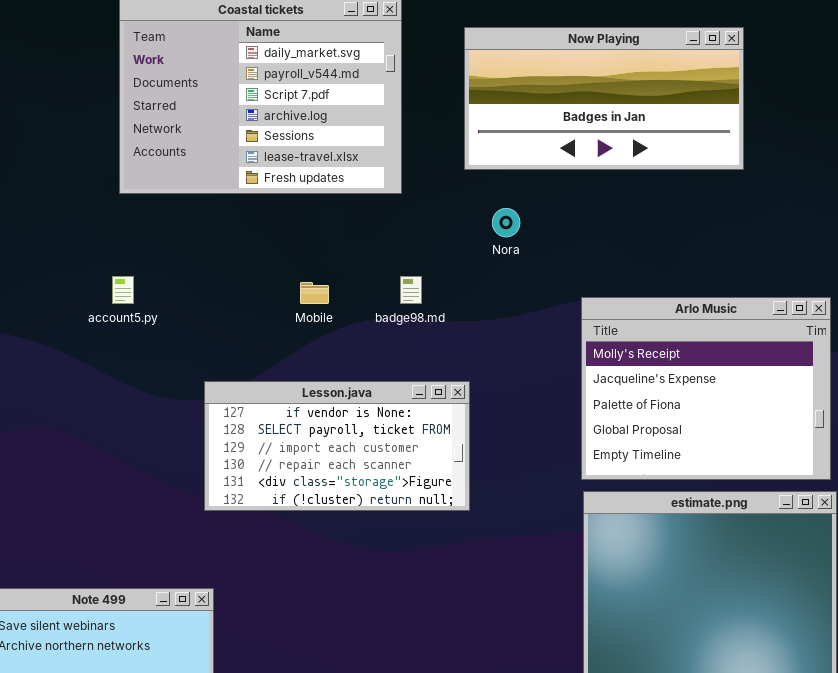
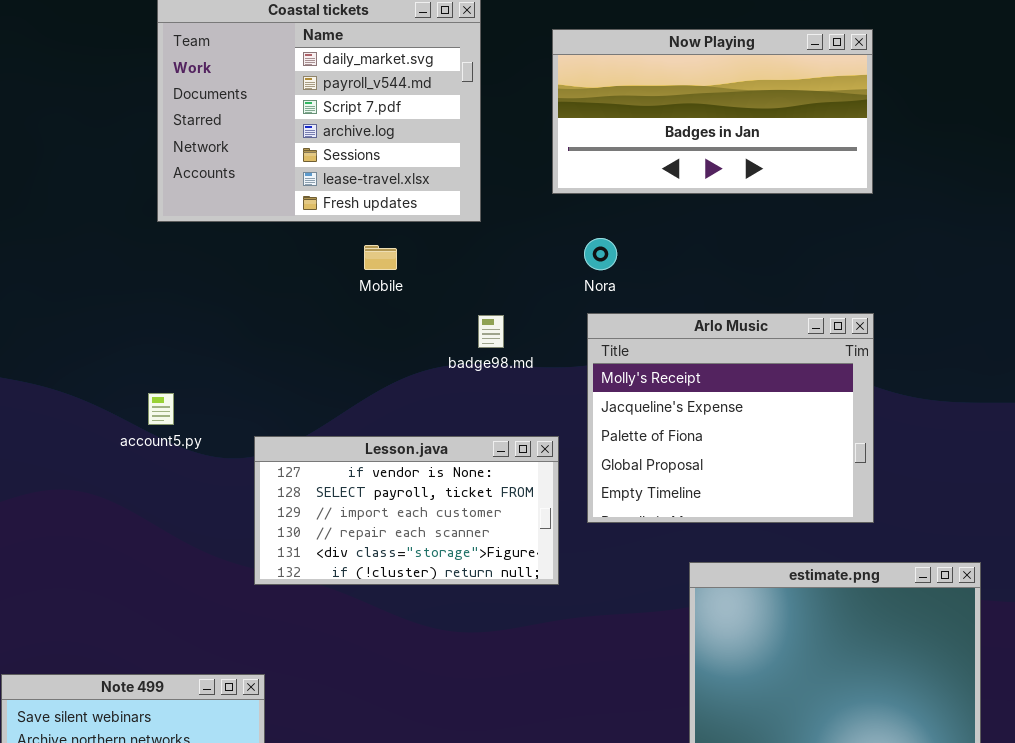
account5.py: [112,276,134,304] -> [148,393,174,425], moved
Mobile: [300,282,329,304] -> [364,245,397,270], moved
Arlo Music: [581,297,831,480] -> [587,313,874,523], moved

